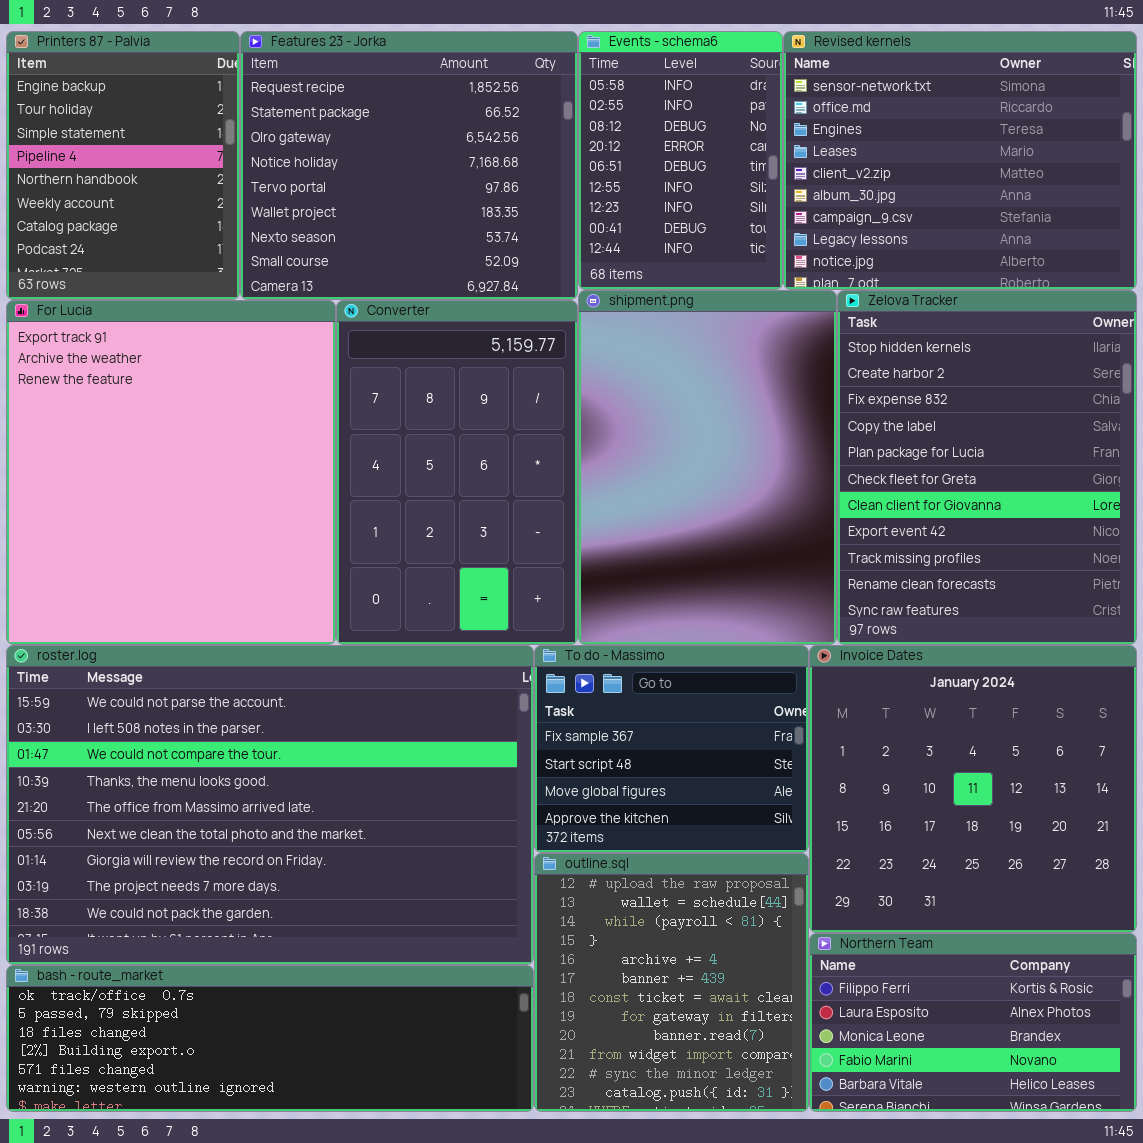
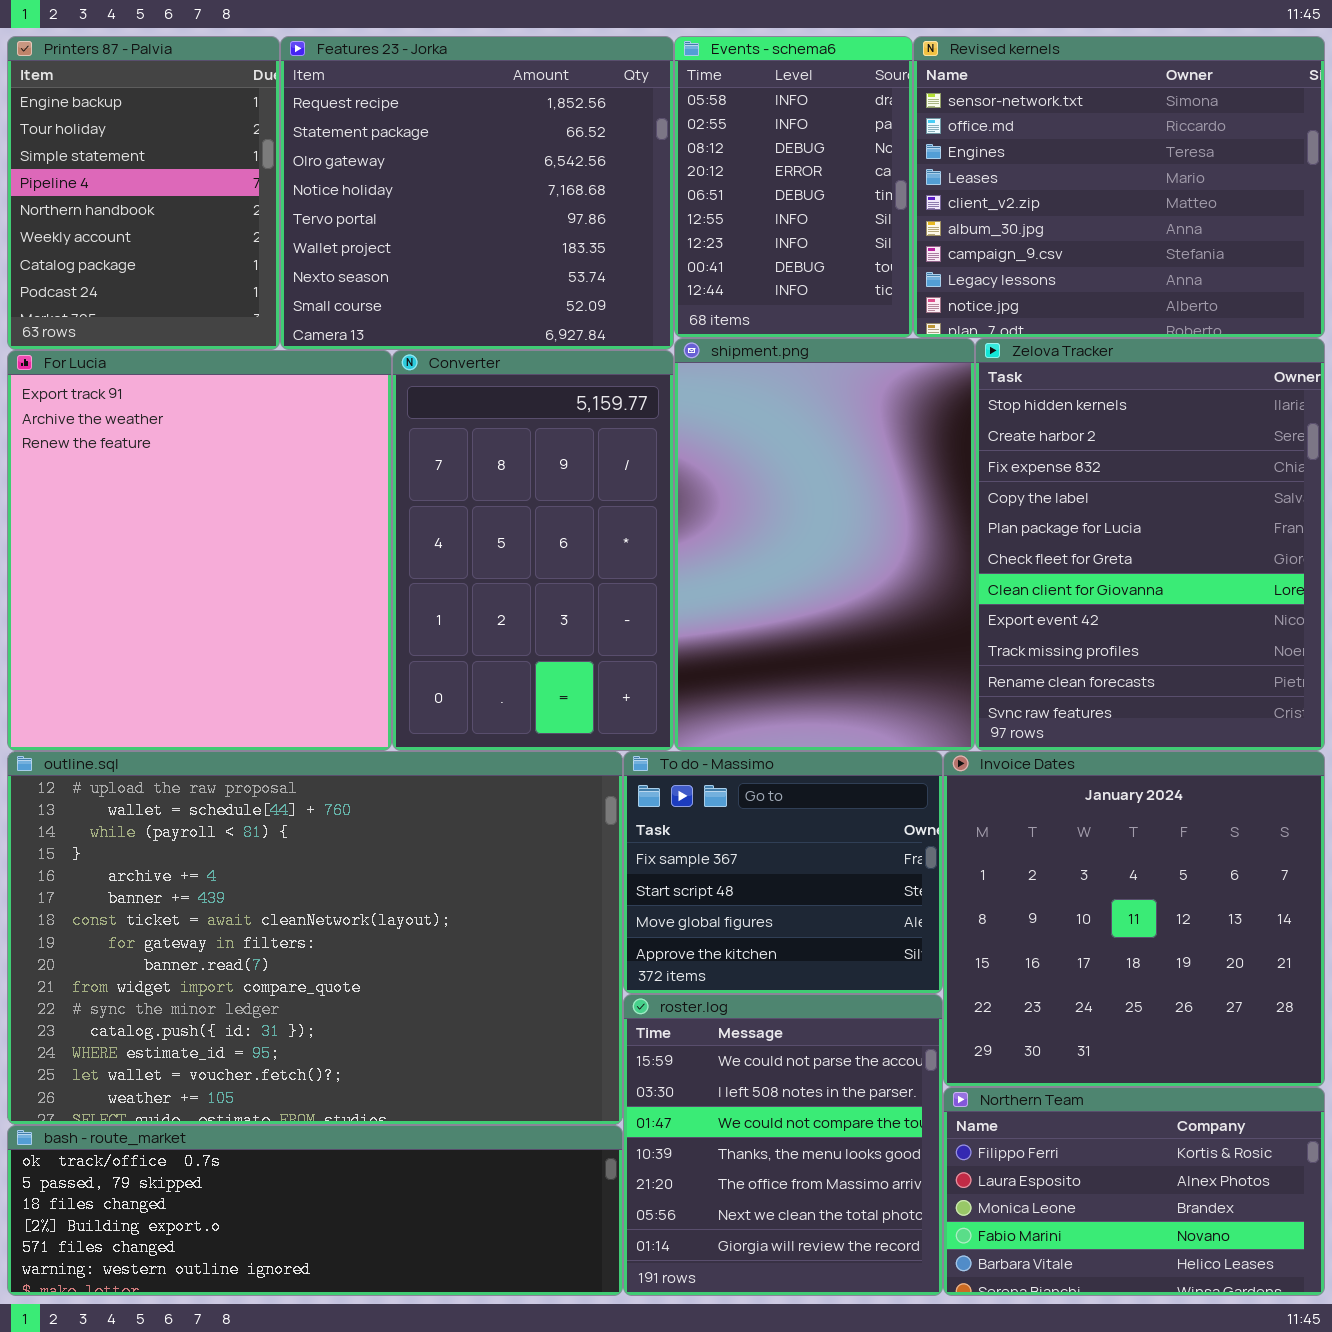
roster.log: [6,645,534,965] -> [623,994,943,1296], moved, resized
outline.sql: [534,853,809,1112] -> [7,751,623,1125], moved, resized

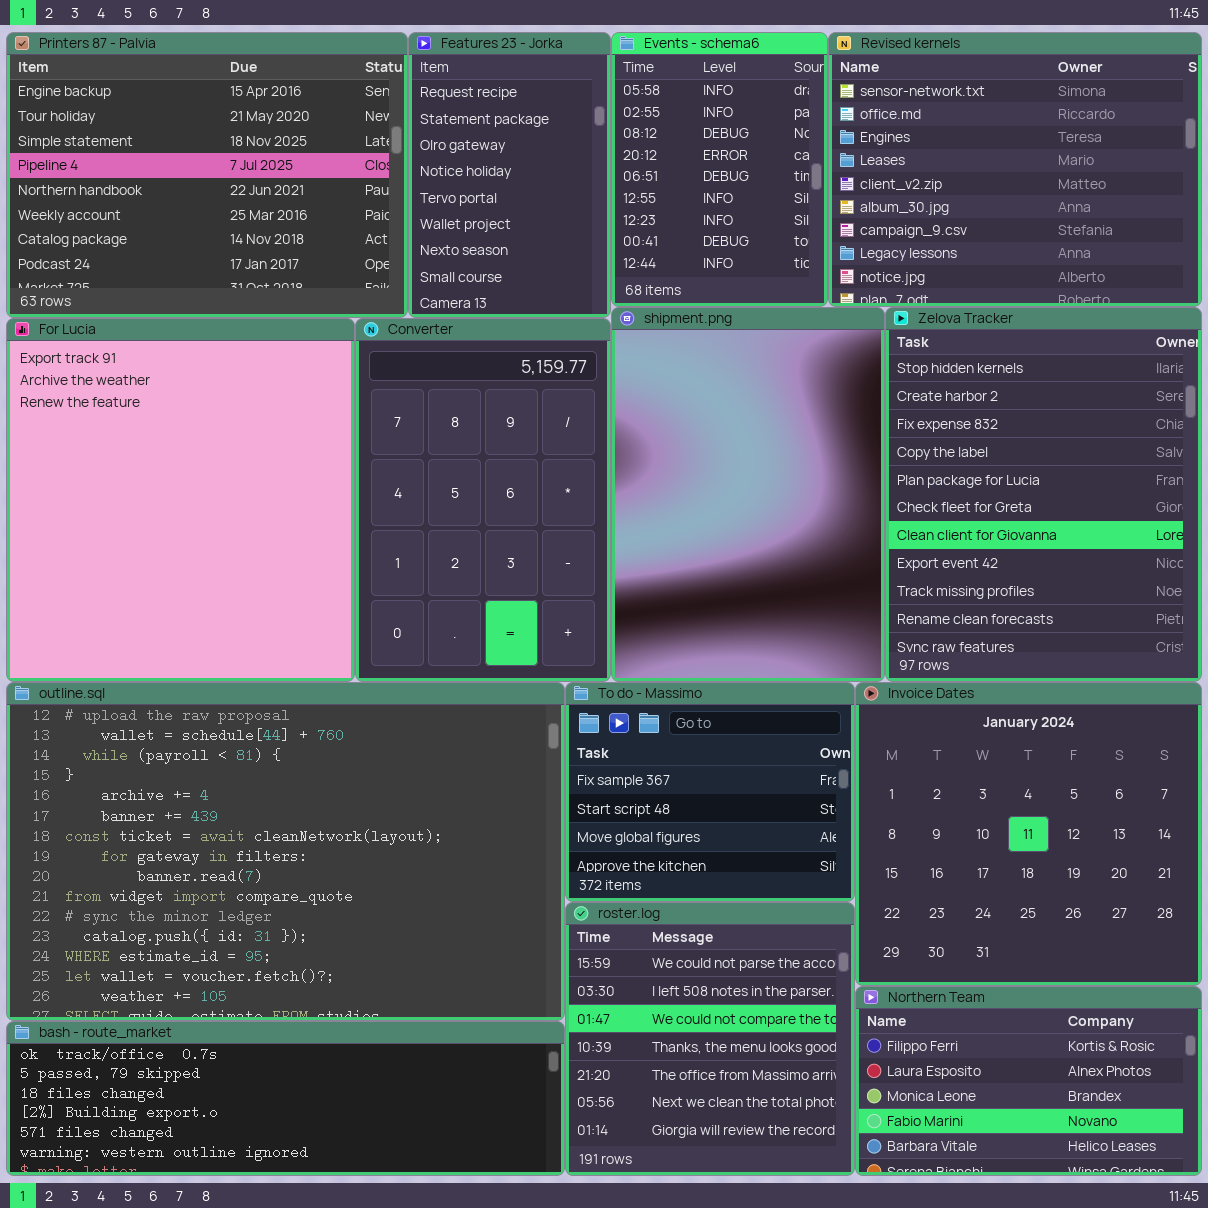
Printers 87 - Palvia: [7,36,280,350] -> [6,32,408,318], resized
Features 23 - Jorka: [280,36,674,350] -> [408,32,611,318], resized

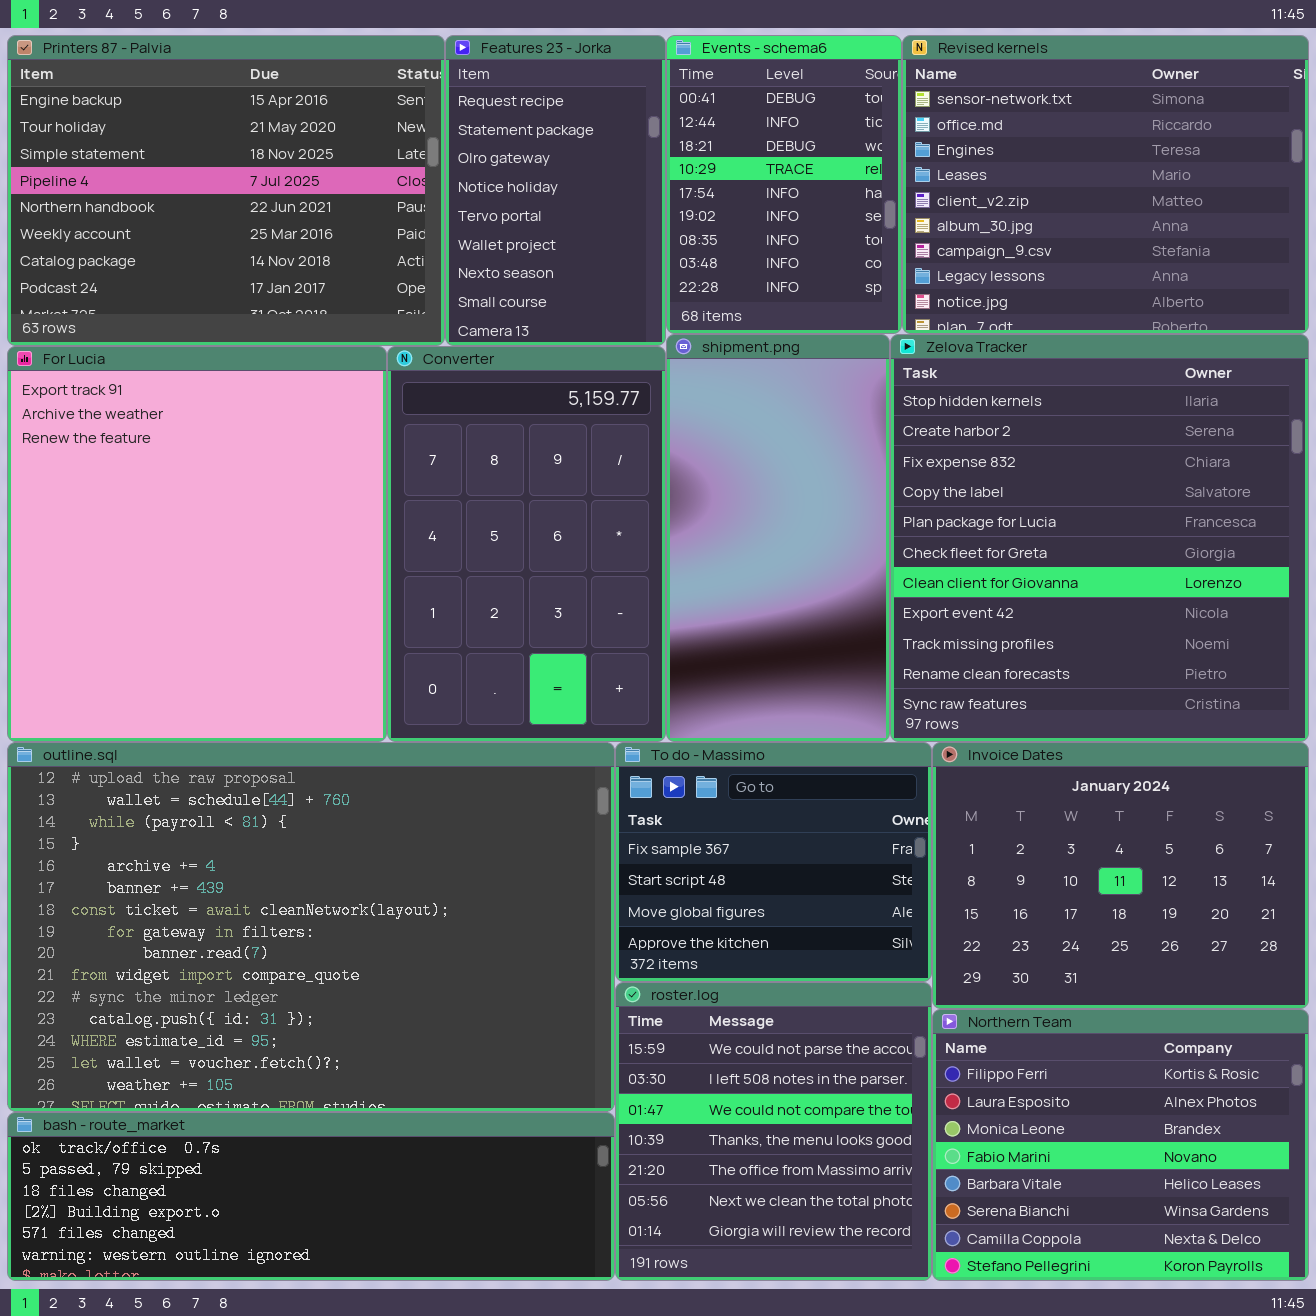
Events - schema6: [611,32,828,307] -> [666,35,902,334], scrolled down 7 rows
shipment.png: [611,307,885,682] -> [666,334,890,742], resized
Zelova Tracker: [885,307,1202,682] -> [890,334,1309,742], resized
Invoice Dates: [855,682,1202,986] -> [932,742,1309,1009], resized
Northern Team: [855,986,1202,1176] -> [932,1009,1309,1281], resized

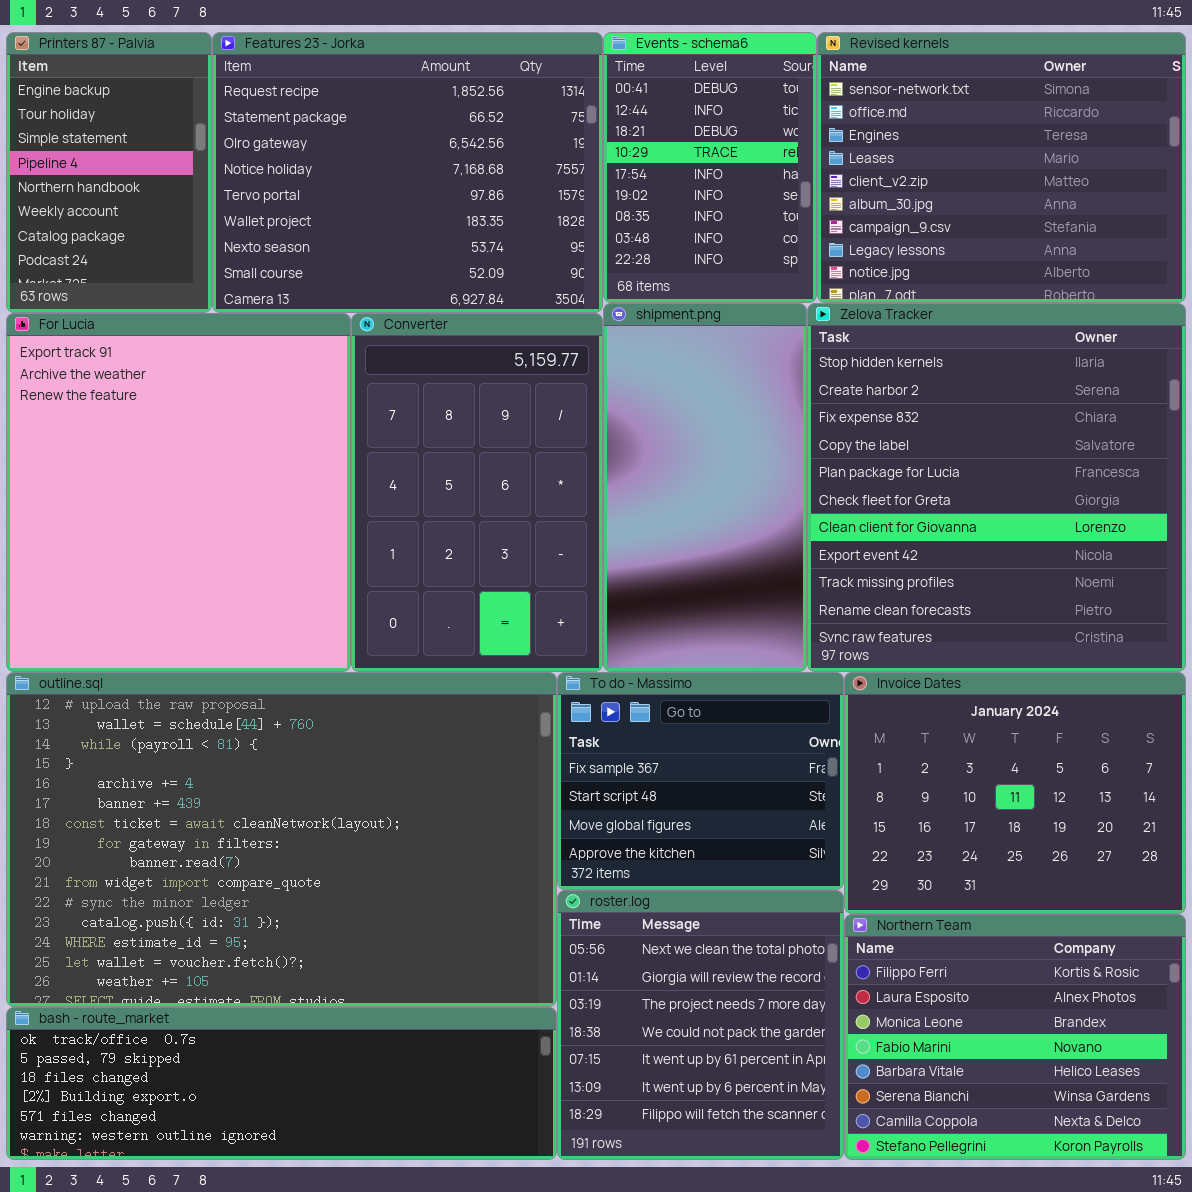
Printers 87 - Palvia: [7,35,445,346] -> [6,32,212,313], resized
Features 23 - Jorka: [445,35,666,346] -> [212,32,603,313], resized
roster.log: [615,982,932,1281] -> [557,890,844,1160], scrolled down 5 rows

